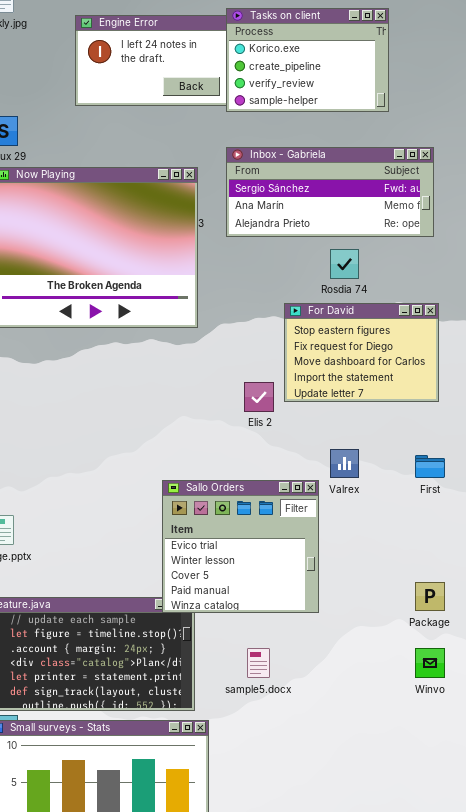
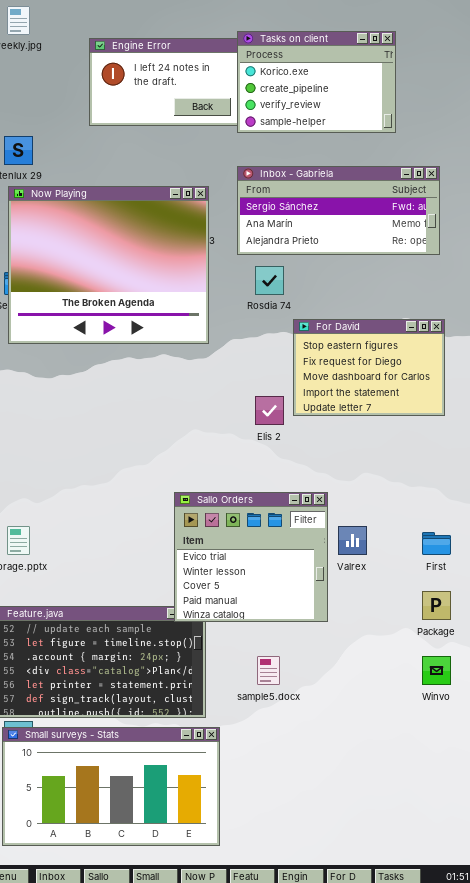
Rosdia 74: [330,249,359,279] -> [255,266,284,295], moved
Valrex: [330,449,359,478] -> [338,526,367,555], moved
First: [415,455,445,478] -> [422,532,451,555], moved

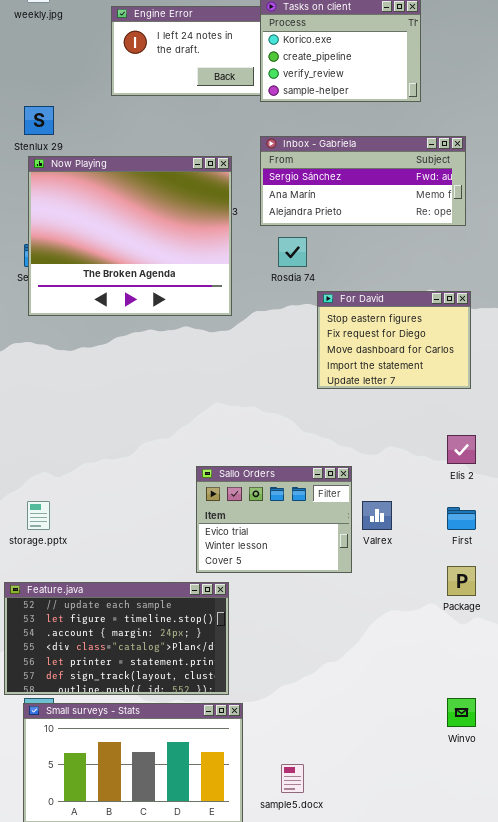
Elis 2: [255,396,284,425] -> [447,435,476,464], moved
Sallo Orders: [174,492,328,622] -> [196,466,352,573], resized
sample5.docx: [257,656,280,685] -> [281,764,304,793], moved
Winvo: [422,656,451,685] -> [447,698,476,727], moved

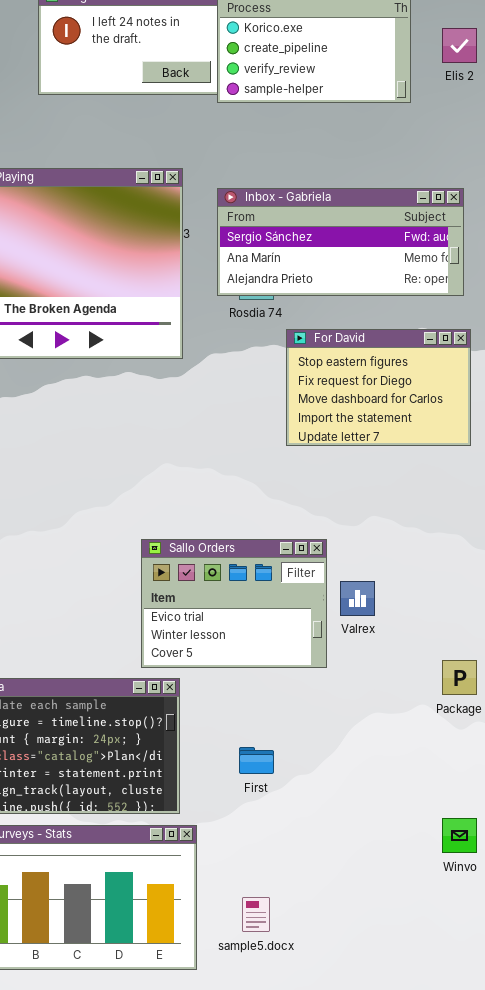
Inbox - Gabriela: [260,136,466,226] -> [217,188,464,296], moved
Elis 2: [447,435,476,464] -> [442,28,477,63], moved
First: [447,507,476,530] -> [239,747,274,774], moved

